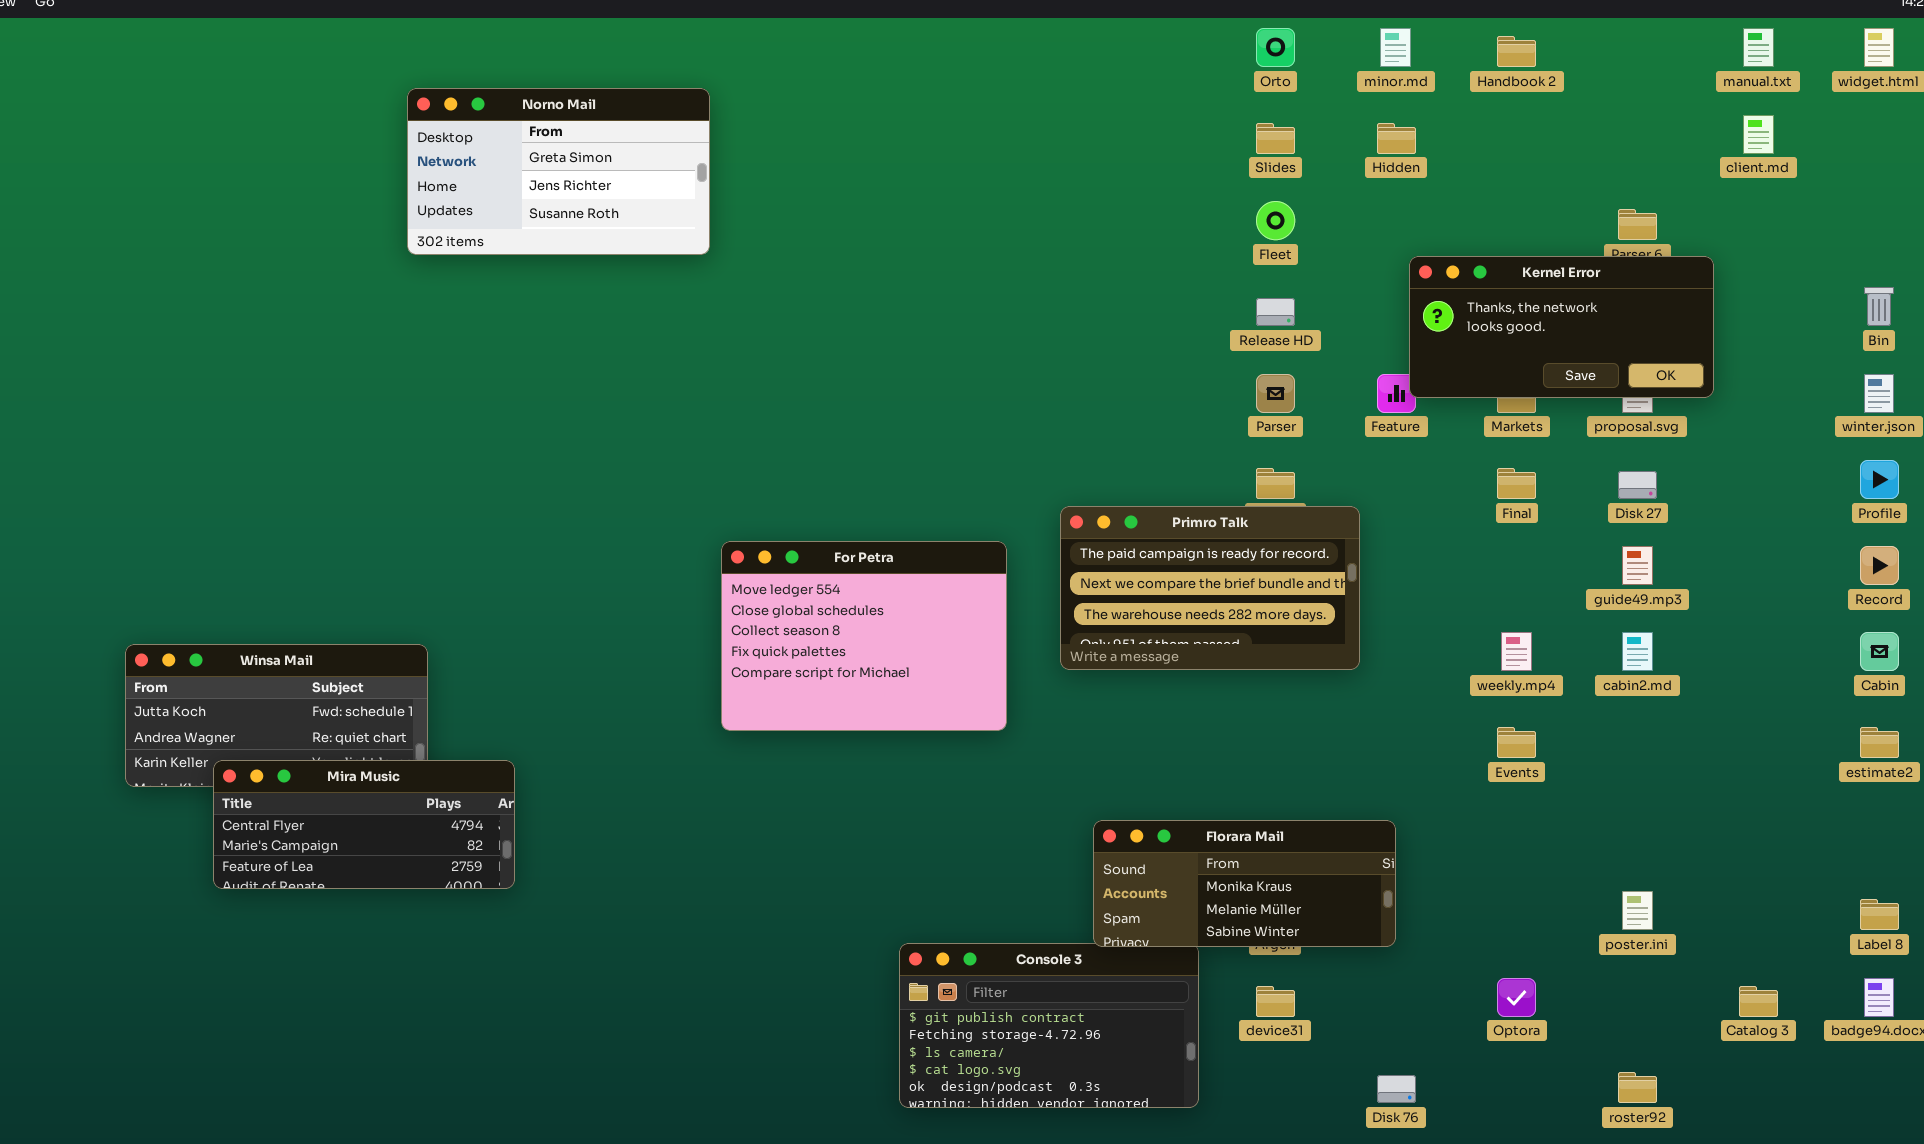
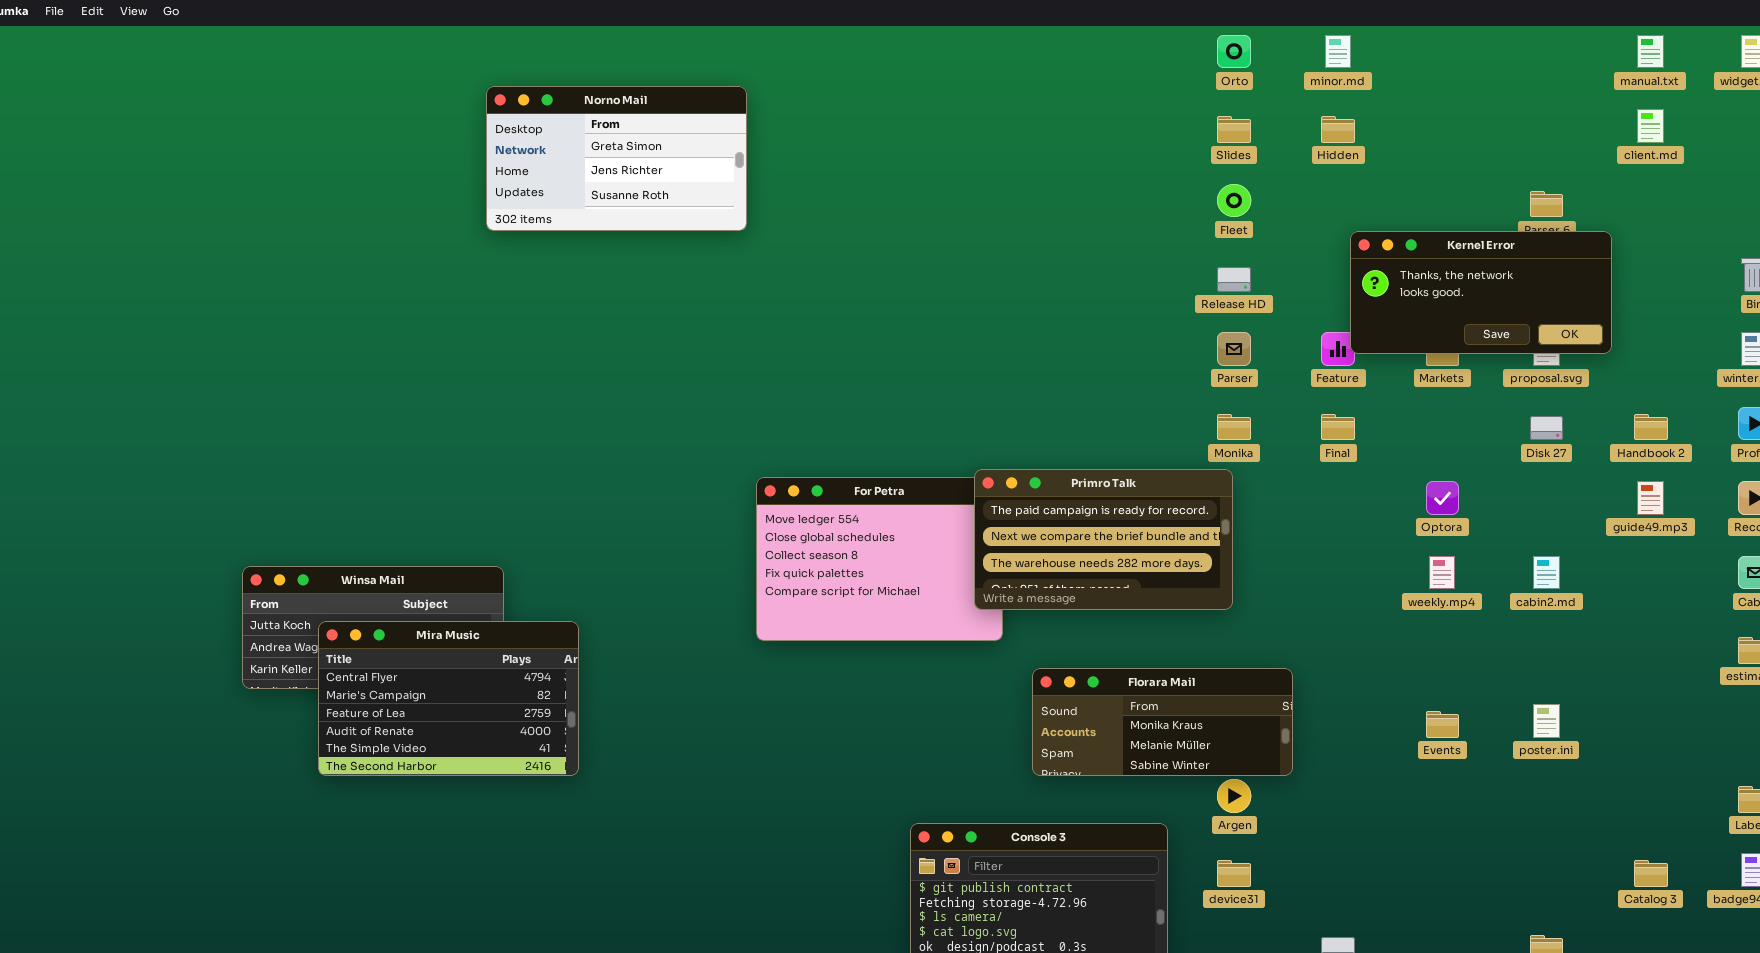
Handbook 2: [1497,36,1536,67] -> [1634,414,1668,440], moved
Final: [1497,468,1536,499] -> [1321,414,1355,440], moved
Primro Talk: [1060,506,1360,670] -> [974,469,1233,610], moved
guide49.mp3: [1622,546,1653,585] -> [1637,481,1664,515], moved
Events: [1497,727,1536,758] -> [1426,711,1459,738], moved
Mira Music: [213,760,515,889] -> [318,621,579,776], resized
Florara Mail: [1093,820,1396,947] -> [1032,668,1293,776], moved
poster.ini: [1622,891,1653,930] -> [1533,704,1560,738], moved
Optora: [1497,978,1536,1017] -> [1426,481,1459,515], moved

